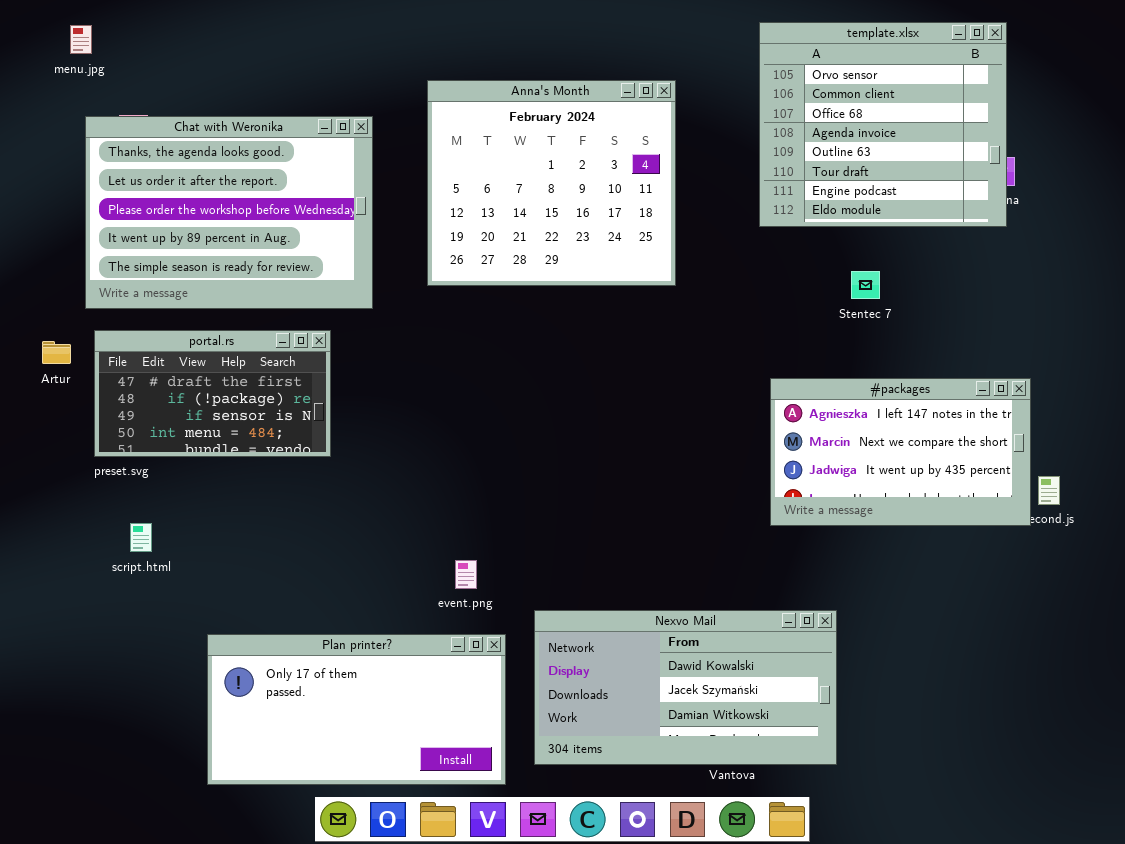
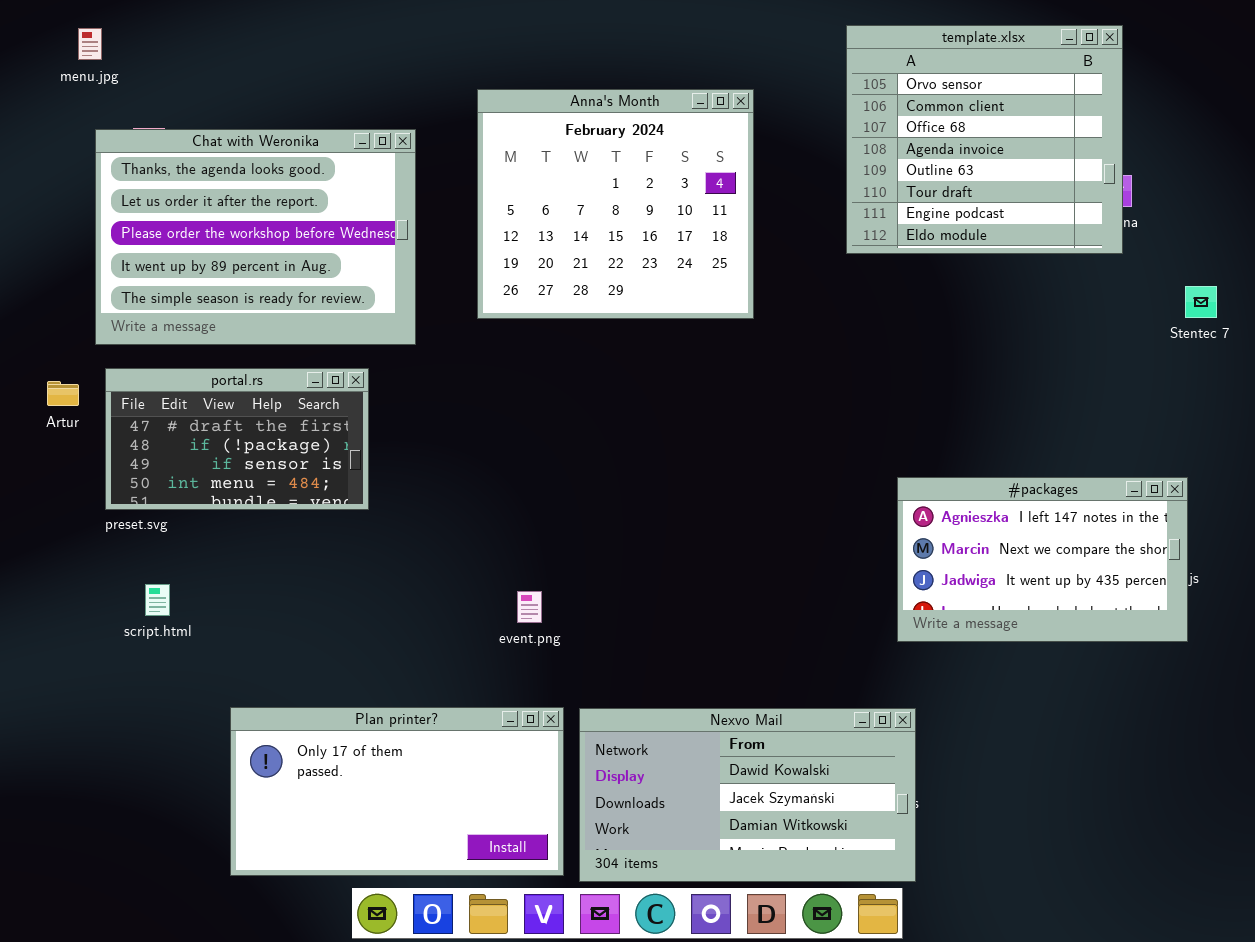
Stentec 7: [851,271,880,299] -> [1185,286,1217,318], moved
#packages: [770,378,1031,526] -> [897,477,1188,642], moved
event.png: [455,560,477,589] -> [517,591,542,623], moved
Nexvo Mail: [534,610,837,765] -> [579,708,916,882], moved

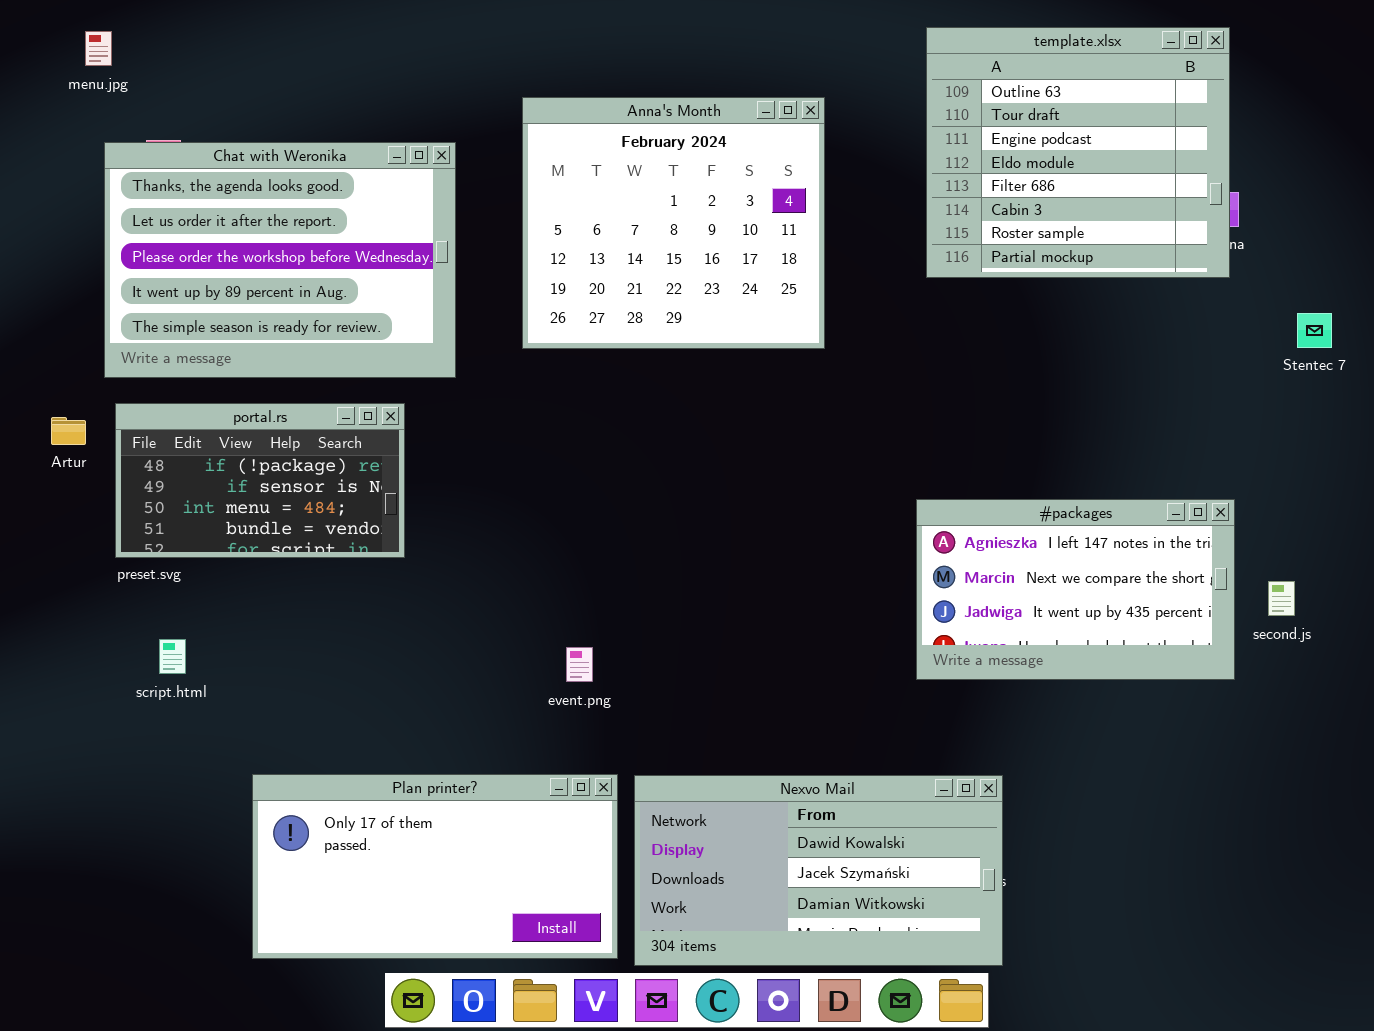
template.xlsx: [846,25,1123,254] -> [926,27,1230,278], scrolled down 4 rows
portal.rs: [105,368,369,510] -> [115,403,405,558], scrolled down 1 row
#packages: [897,477,1188,642] -> [916,499,1235,680], moved

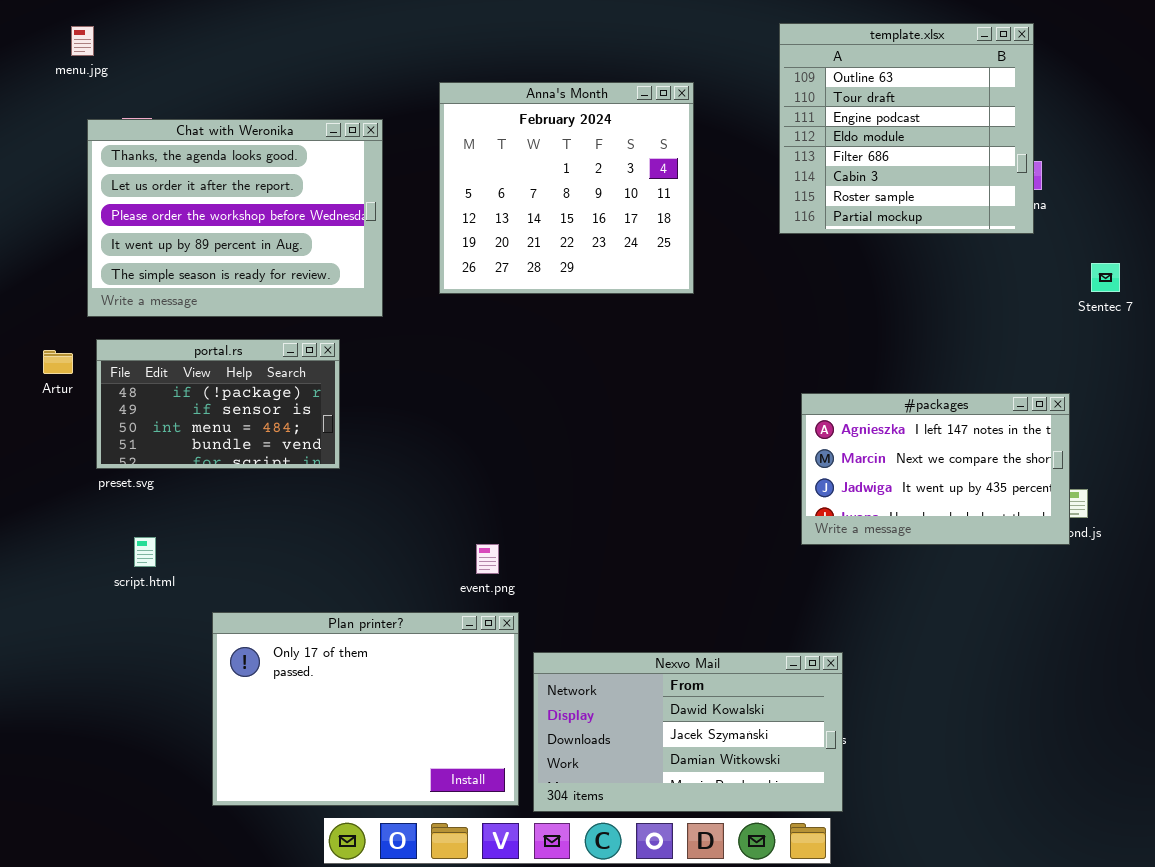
#packages: [916,499,1235,680] -> [801,393,1070,545], moved
Plan printer?: [252,774,618,959] -> [212,612,519,806], resized

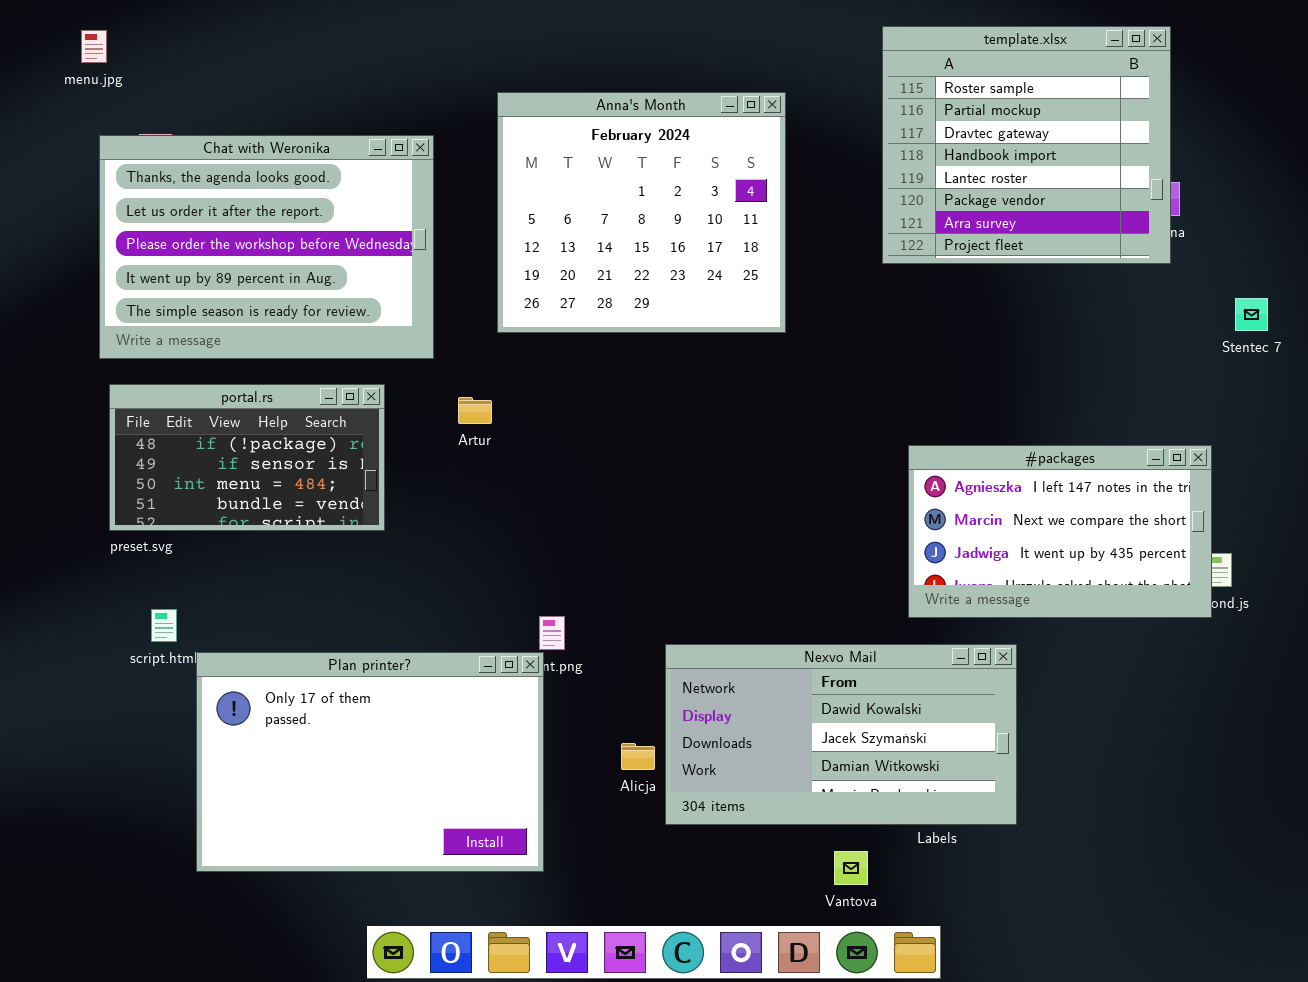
template.xlsx: [779,23,1034,234] -> [882,26,1171,264], scrolled down 6 rows
Artur: [43,350,73,374] -> [458,397,492,424], moved
Plan printer?: [212,612,519,806] -> [196,652,544,872], moved
Nexvo Mail: [533,652,843,812] -> [665,644,1017,825], moved

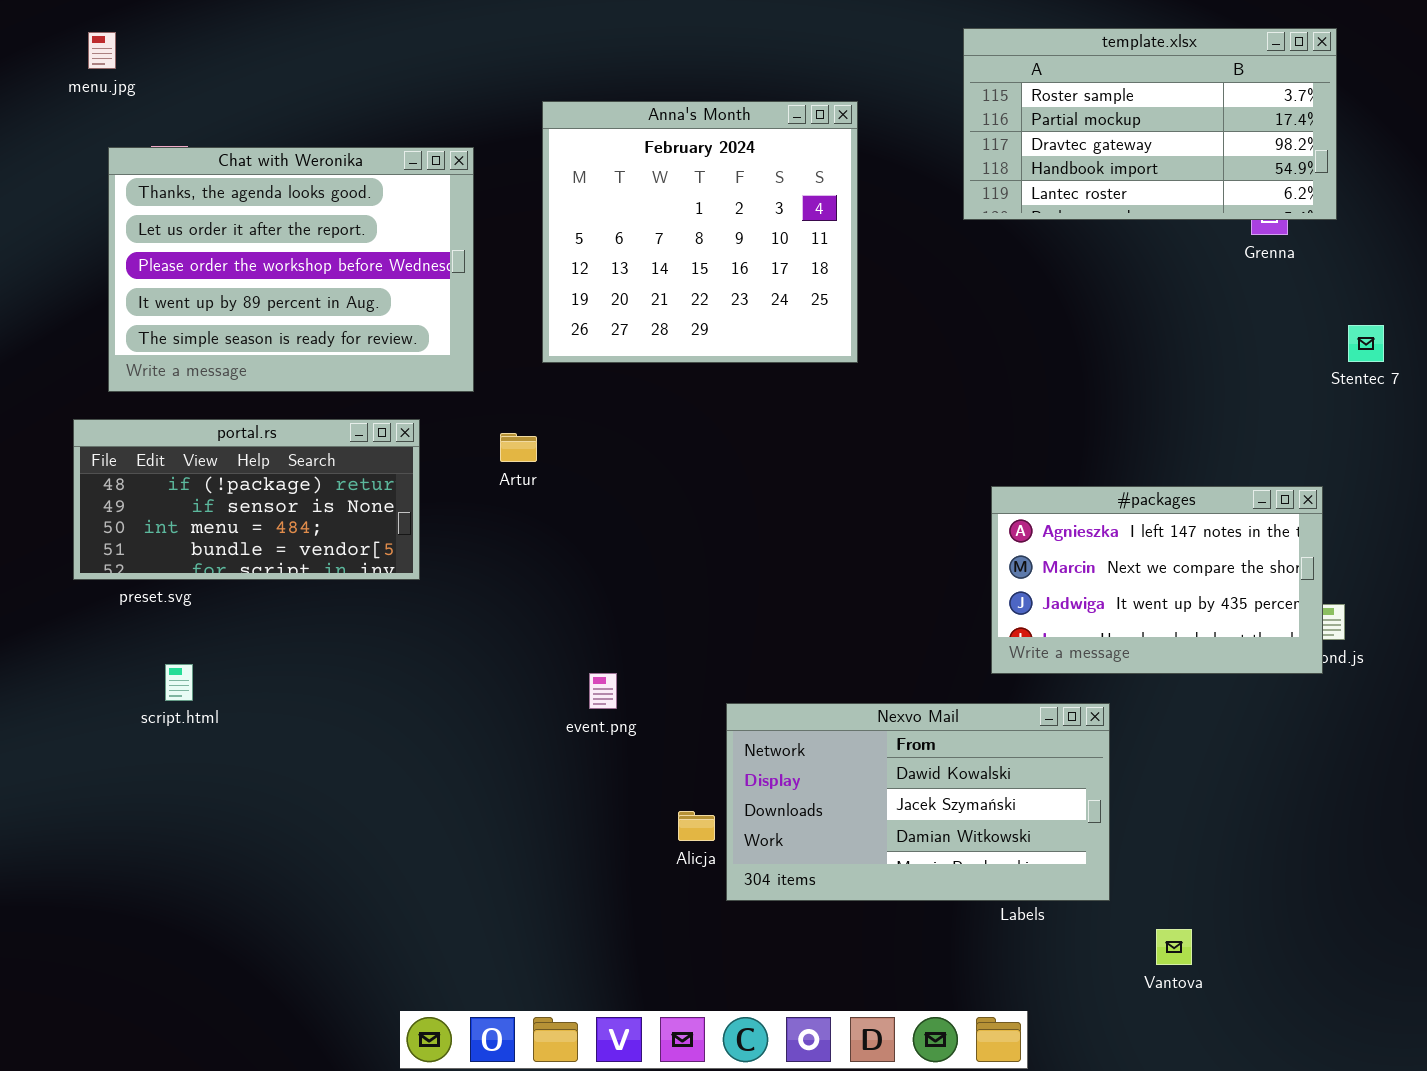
template.xlsx: [882,26,1171,264] -> [963,28,1337,220], resized
portal.rs: [109,384,385,531] -> [73,419,420,580], resized
Plan printer?: [196,652,544,872] -> none, closed
Vantova: [834,851,868,885] -> [1156,929,1192,965], moved

